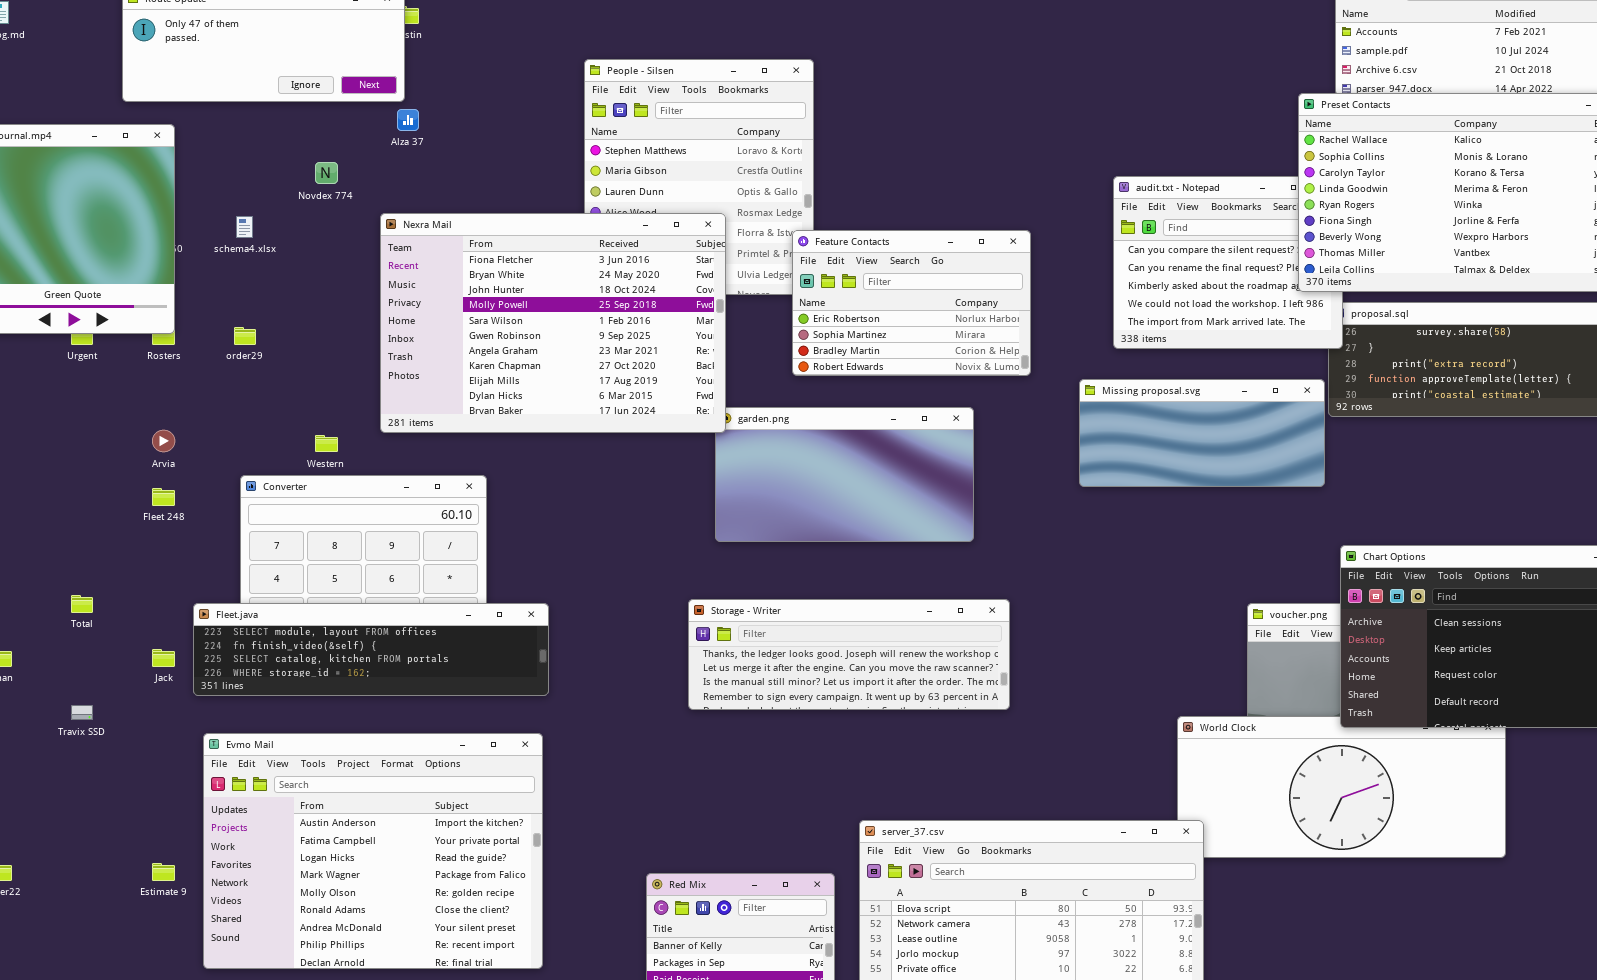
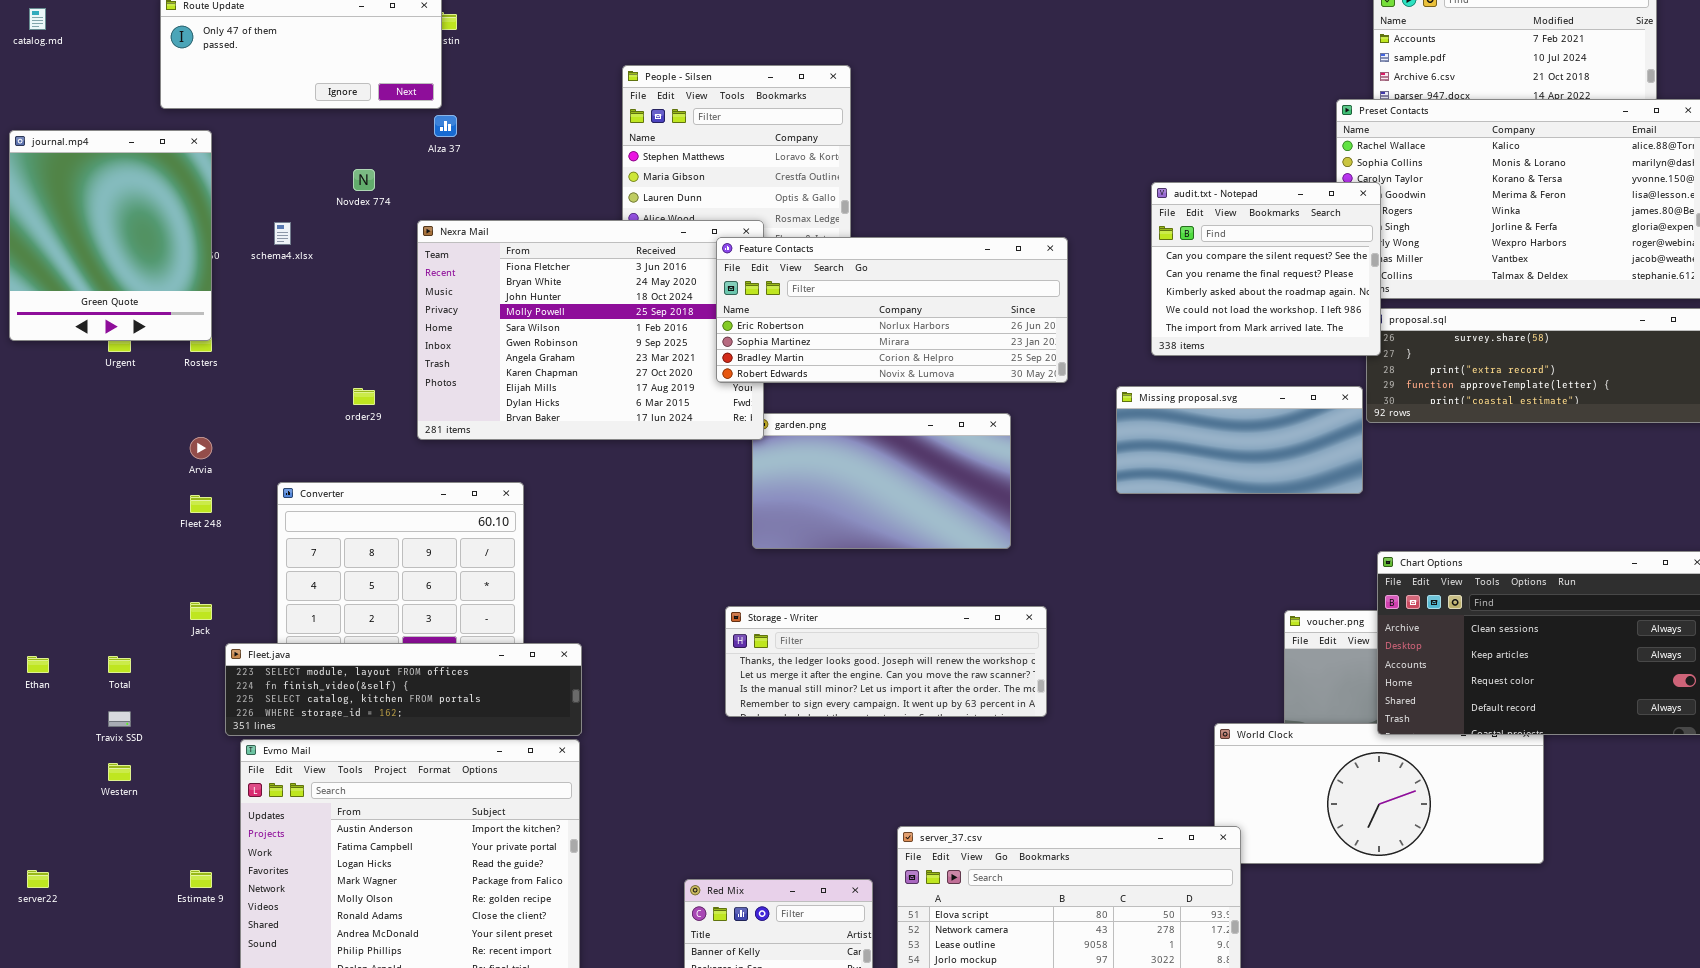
audit.txt - Notepad: [1113,176,1343,349] -> [1151,182,1381,356], raised
Feature Contacts: [792,230,1031,376] -> [716,237,1068,383], resized
order29: [234,327,256,345] -> [353,388,375,405], moved
Western: [315,435,338,452] -> [108,763,131,781], moved
Total: [71,595,93,613] -> [108,656,131,673], moved
Fleet.java: [193,603,549,696] -> [225,643,582,736], moved
Jack: [152,649,175,667] -> [190,602,212,620], moved

